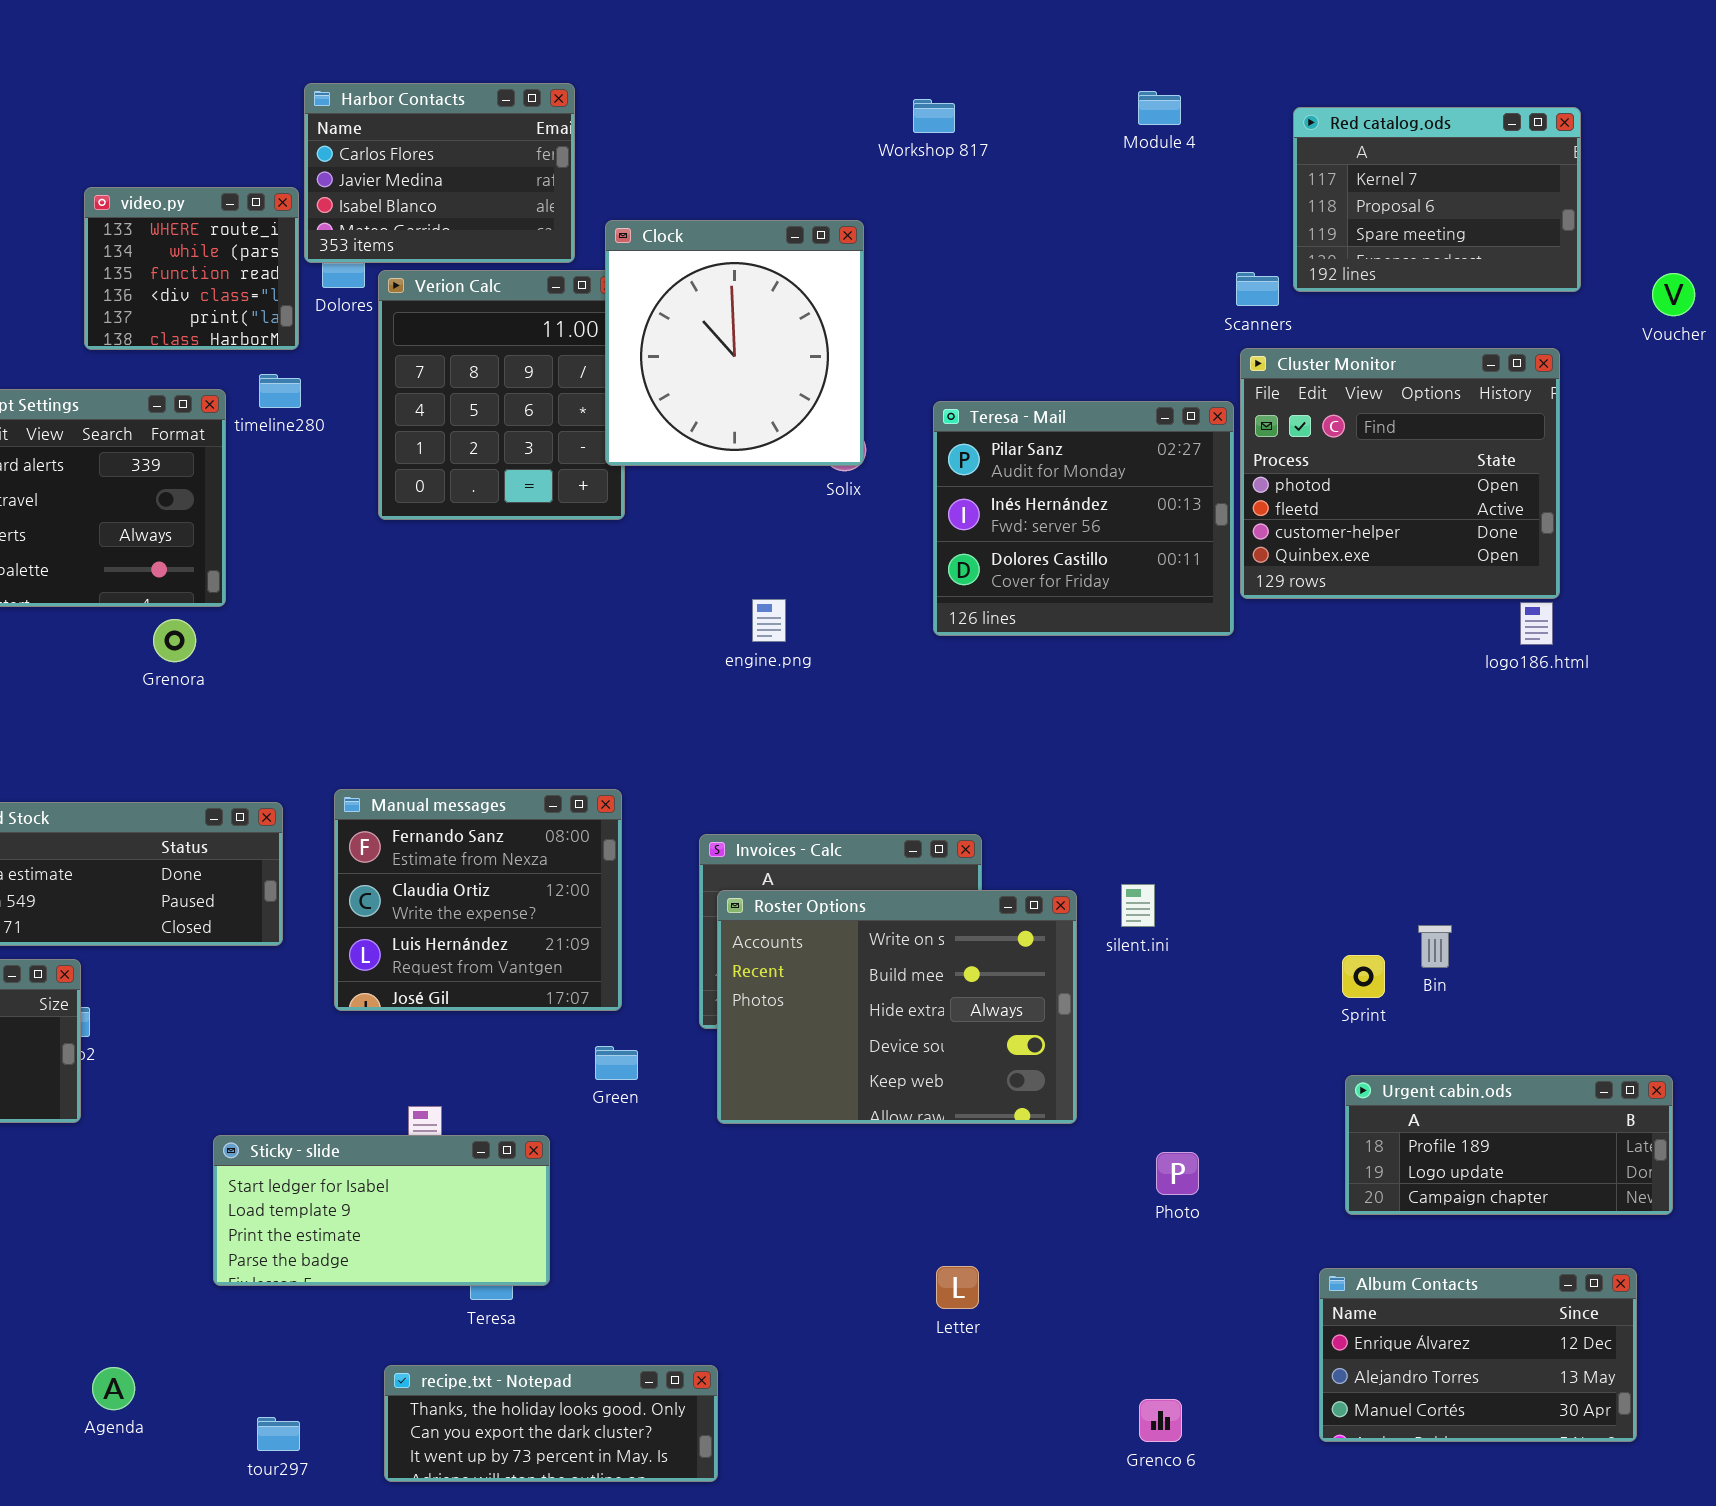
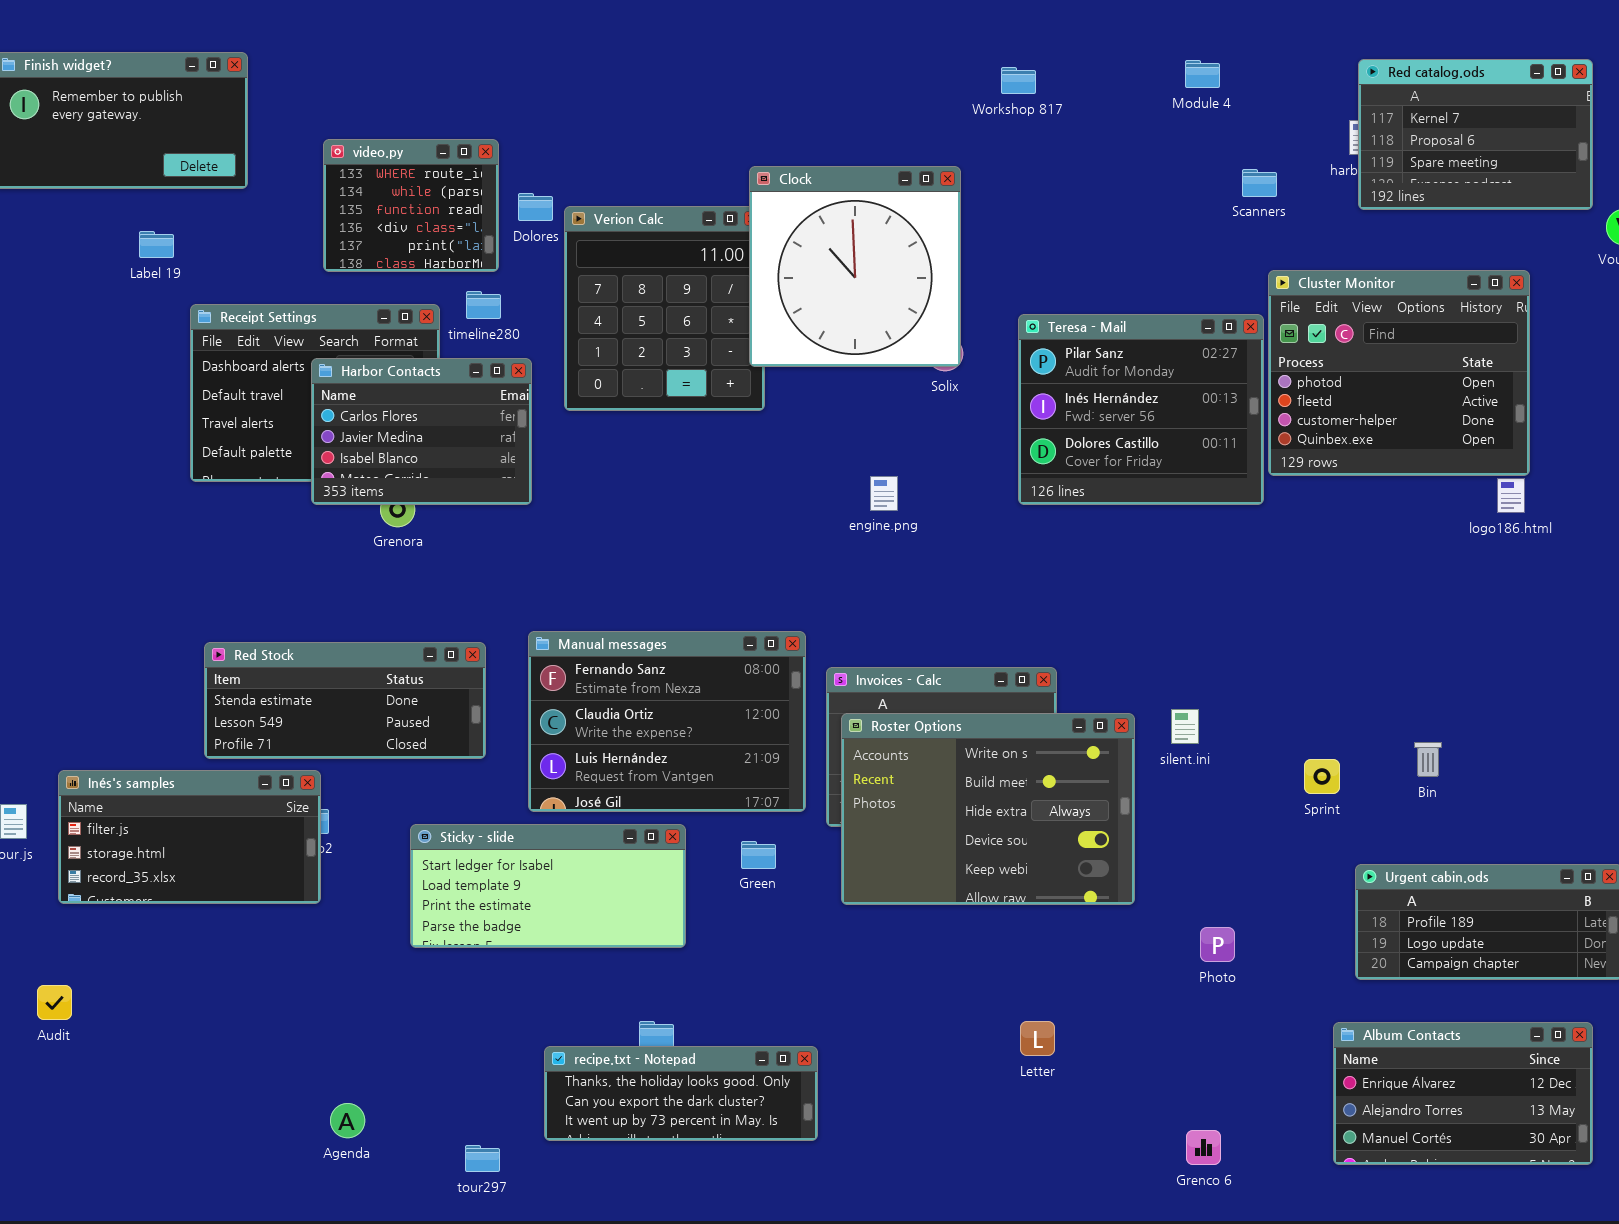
Harbor Contacts: [304,83,575,263] -> [311,358,532,505], moved
Red catalog.ods: [1293,107,1581,292] -> [1358,59,1593,210], moved
Scanners: [1236,272,1279,306] -> [1242,169,1277,197], moved
Manual messages: [334,789,622,1011] -> [528,631,806,812], resized
Sprint: [1342,955,1385,998] -> [1304,759,1340,794], moved
Sticky - slide: [213,1135,550,1286] -> [410,824,686,948], moved
recipe.txt - Notepad: [384,1365,718,1482] -> [544,1046,818,1141], moved

